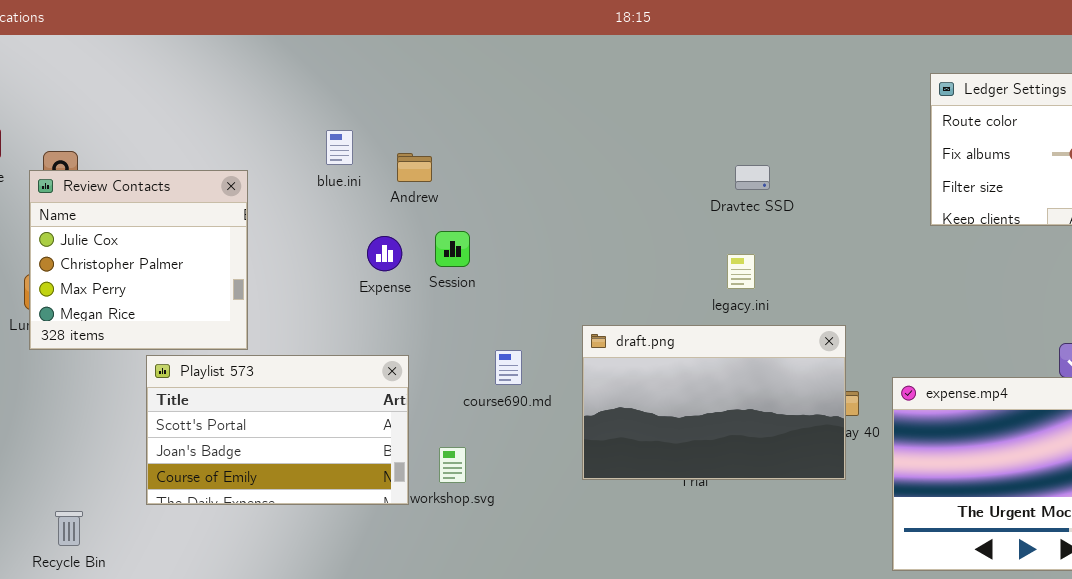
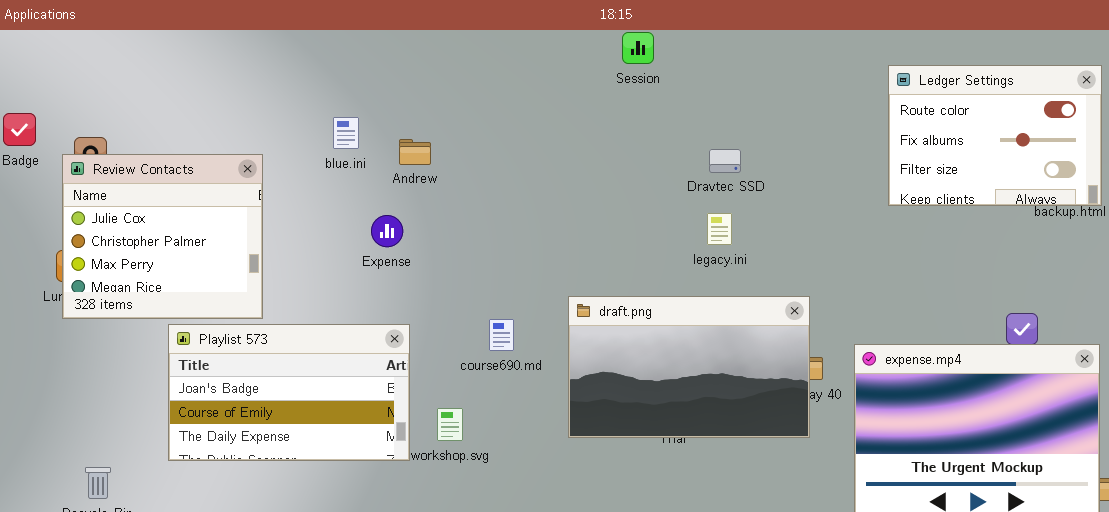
Session: [435,231,470,267] -> [622,32,654,64], moved
legacy.ini: [727,254,755,289] -> [707,213,732,245], moved
Playlist 573: [146,355,409,505] -> [168,324,410,461], scrolled down 1 row

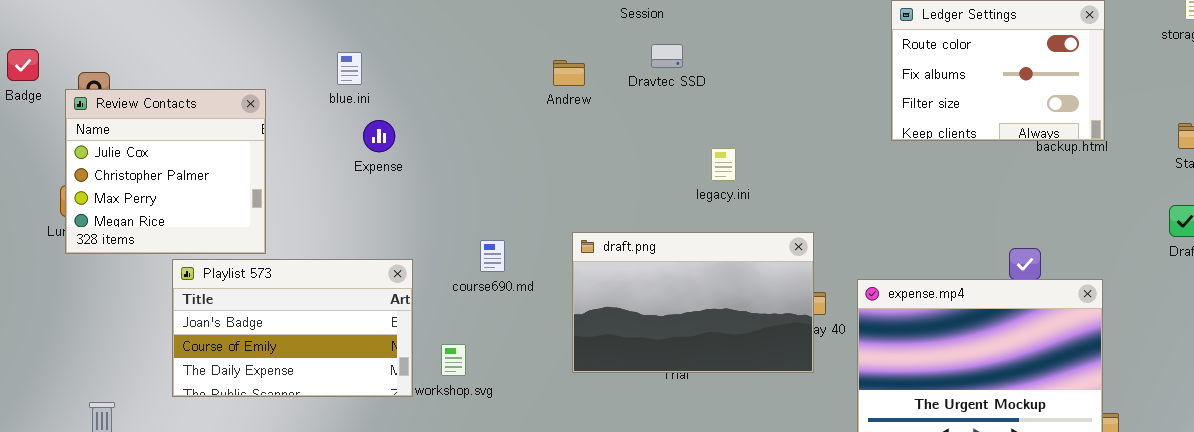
Andrew: [399,139,431,165] -> [553,60,585,86], moved
Dravtec SSD: [709,149,741,173] -> [651,44,683,68], moved
Expense: [371,215,403,247] -> [363,120,395,152], moved
course690.md: [489,319,514,351] -> [480,240,505,272], moved

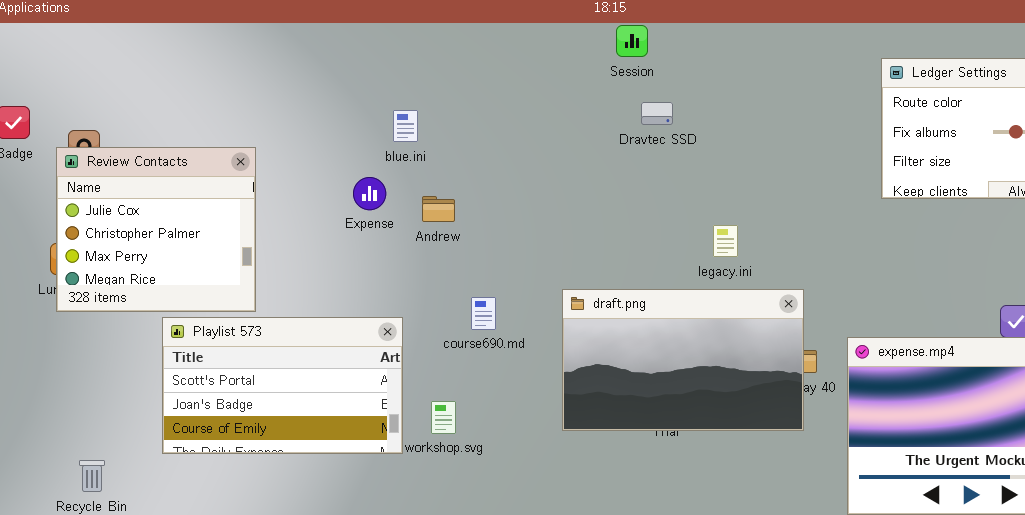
blue.ini: [337,52,362,85] -> [393,110,418,142], moved
Andrew: [553,60,585,86] -> [422,196,455,222], moved
legacy.ini: [711,148,736,181] -> [713,225,738,257], moved
Playlist 573: [172,259,413,397] -> [162,317,403,454], scrolled up 1 row

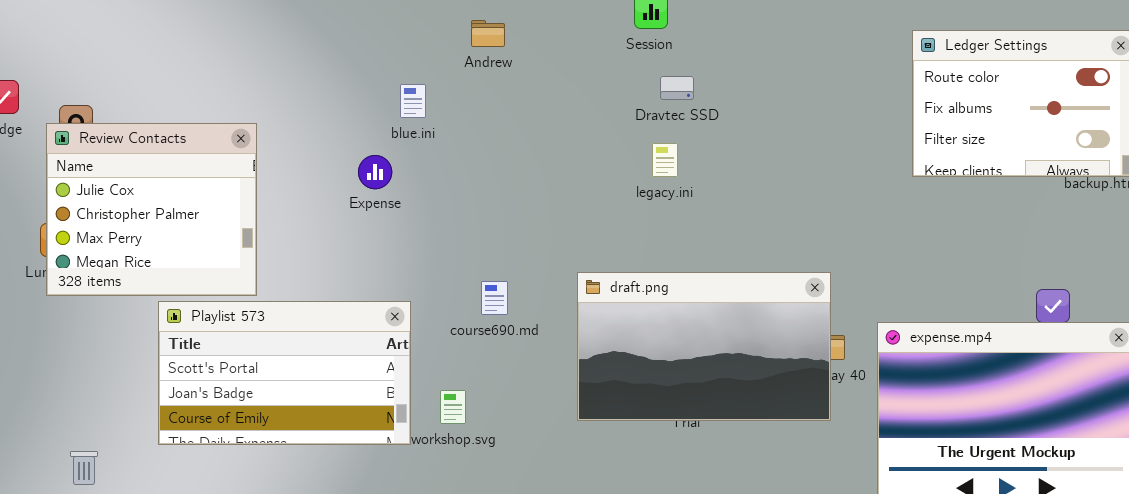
Andrew: [422,196,455,222] -> [471,20,505,47], moved
legacy.ini: [713,225,738,257] -> [652,143,678,177], moved

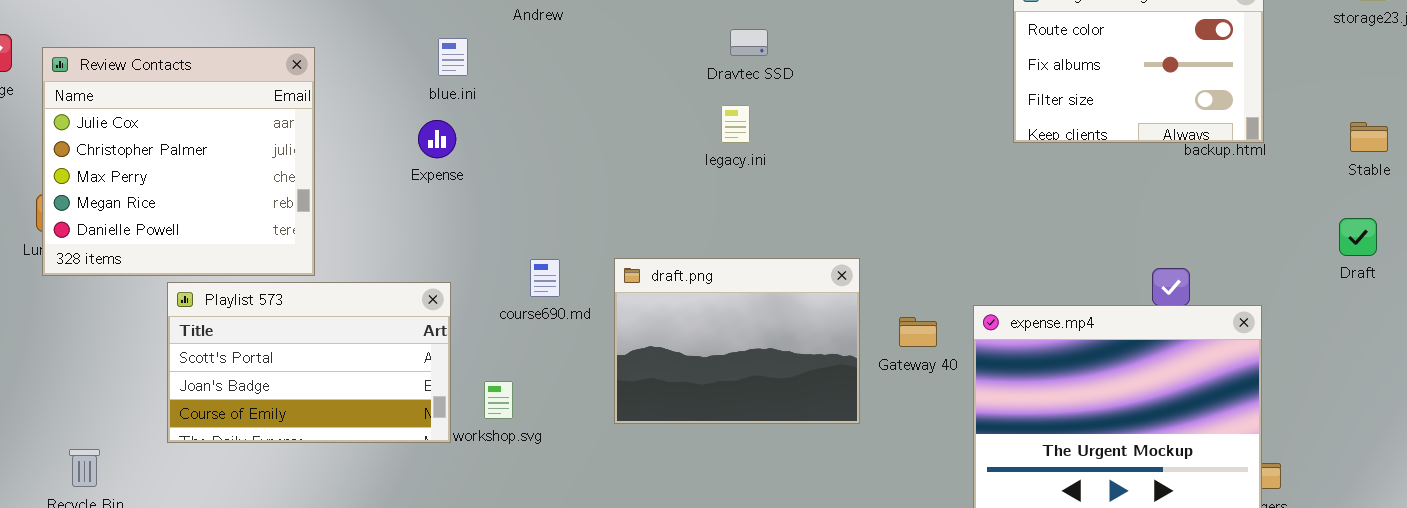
Review Contacts: [46,123,257,296] -> [42,47,315,276], resized
Expense: [358,155,392,189] -> [418,120,456,158], moved
draft.png: [577,272,831,421] -> [614,258,860,424], moved, resized

